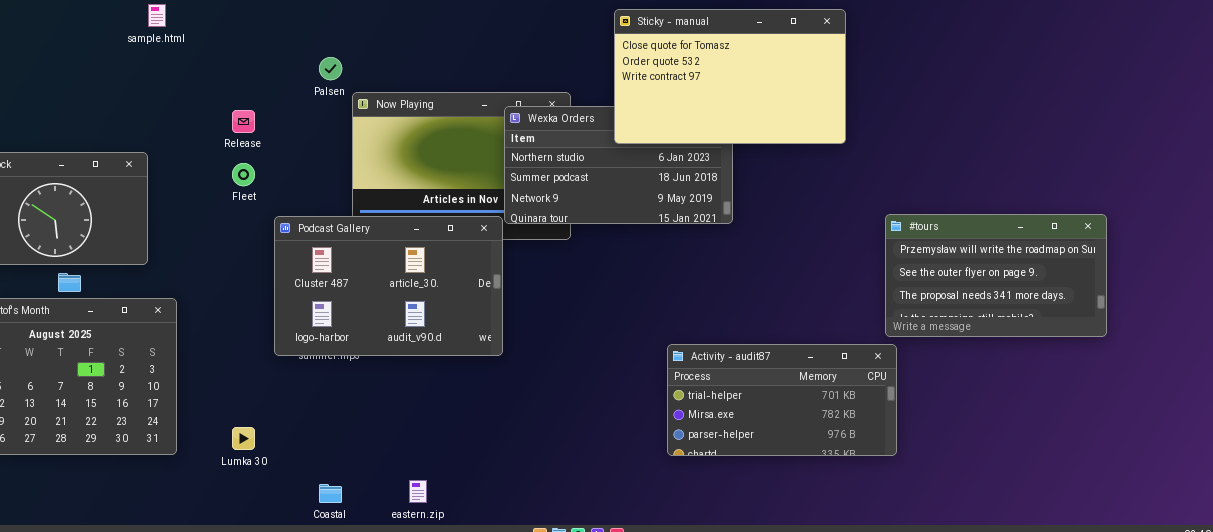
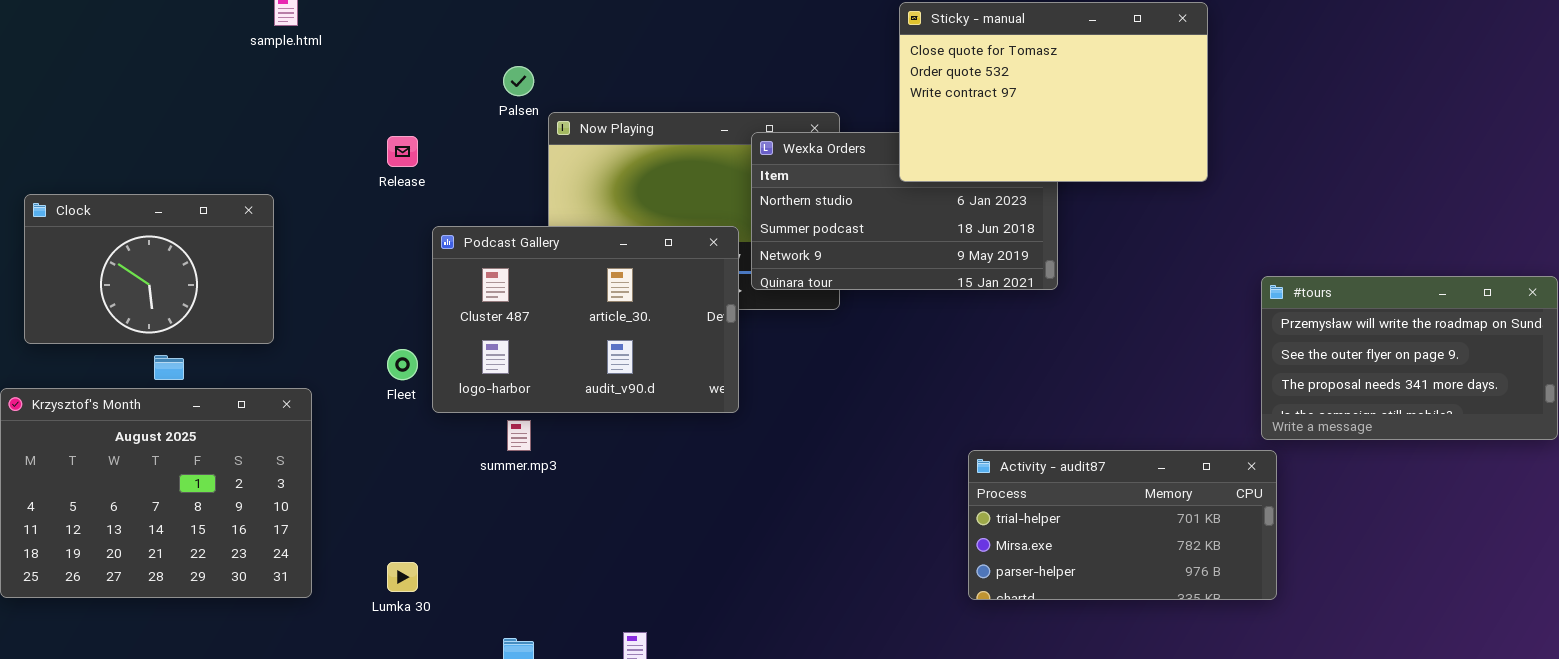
Fleet: [232,163,255,186] -> [387,349,418,380], moved
Podcast Gallery: [274,216,503,356] -> [432,226,739,413], moved

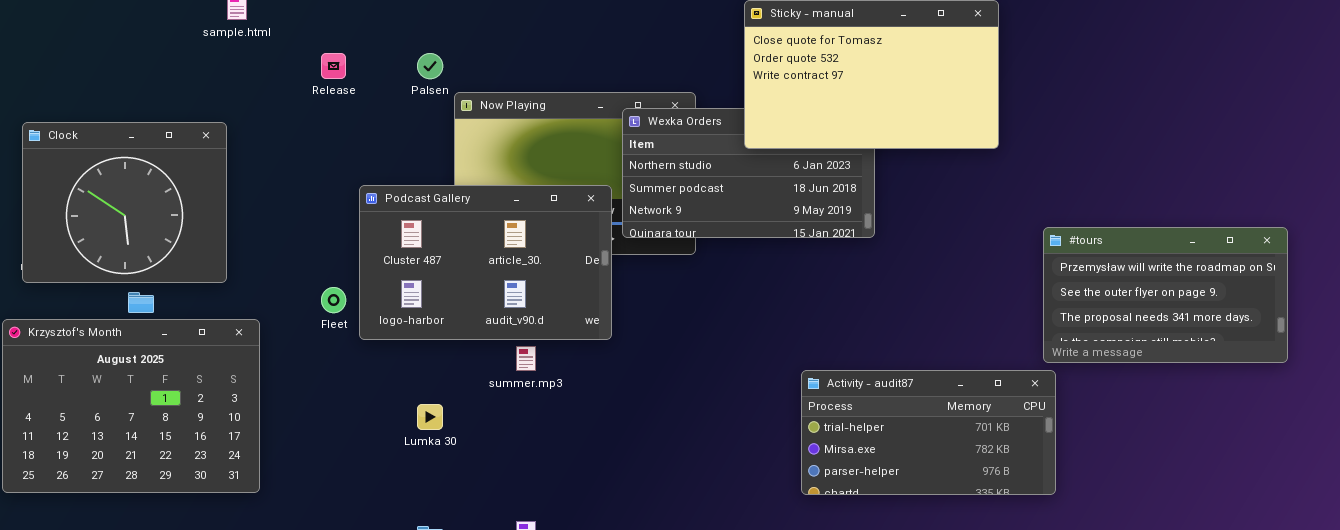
Release: [387,136,418,167] -> [321,53,346,79], moved
Clock: [24,194,274,344] -> [22,122,227,283], resized
summer.mp3: [507,420,531,451] -> [516,346,536,371], moved
Lumka 30: [387,562,418,592] -> [417,404,443,430], moved

